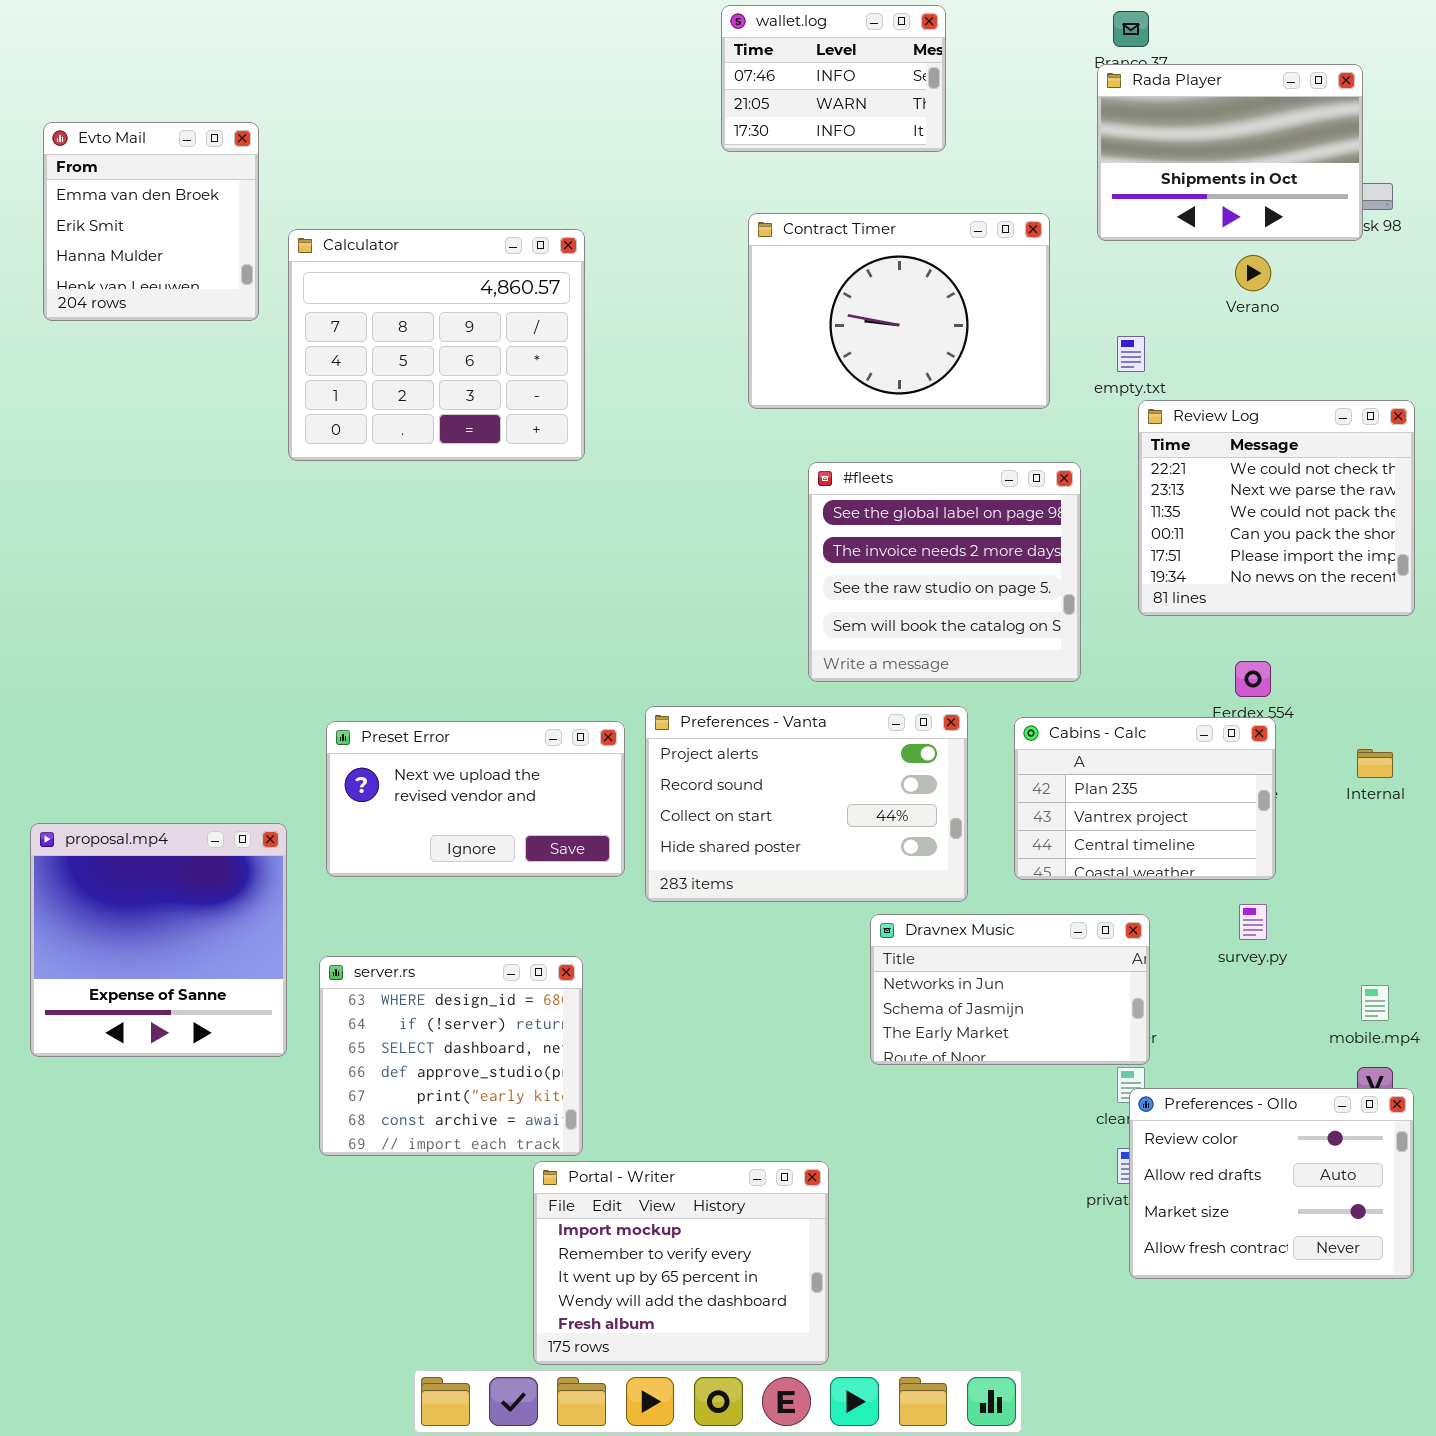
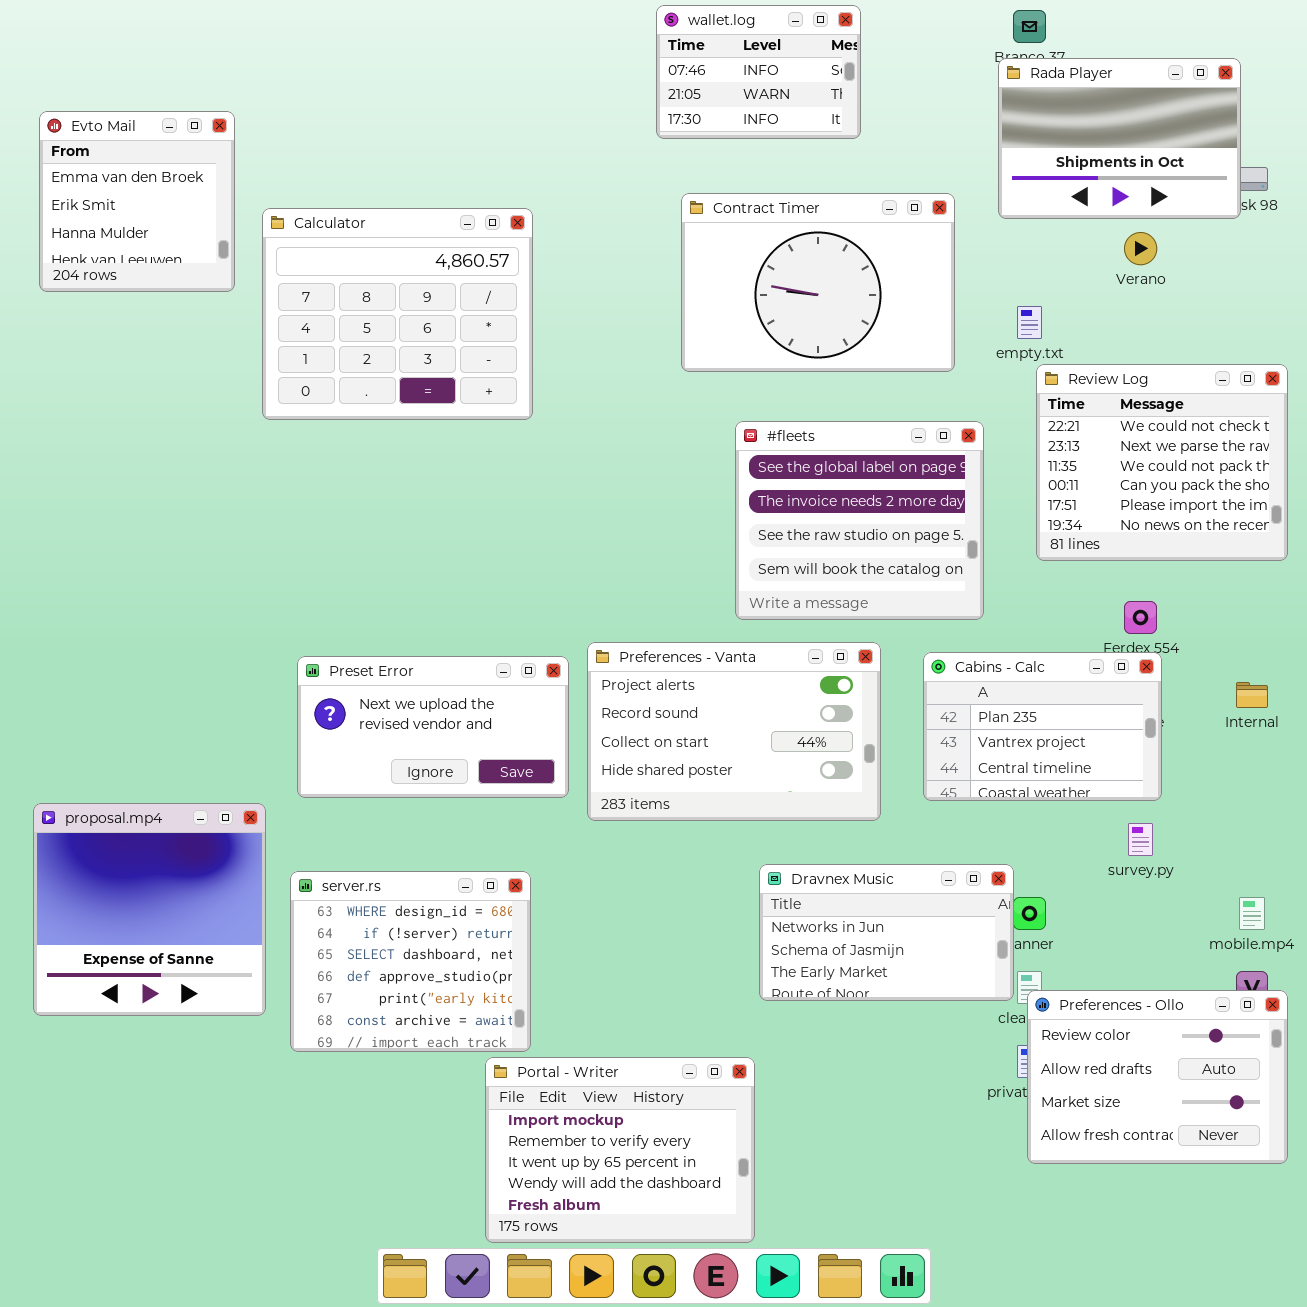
proposal.mp4: [30,823,287,1057] -> [33,803,266,1016], moved
Dravnex Music: [870,914,1150,1065] -> [759,864,1014,1001], moved

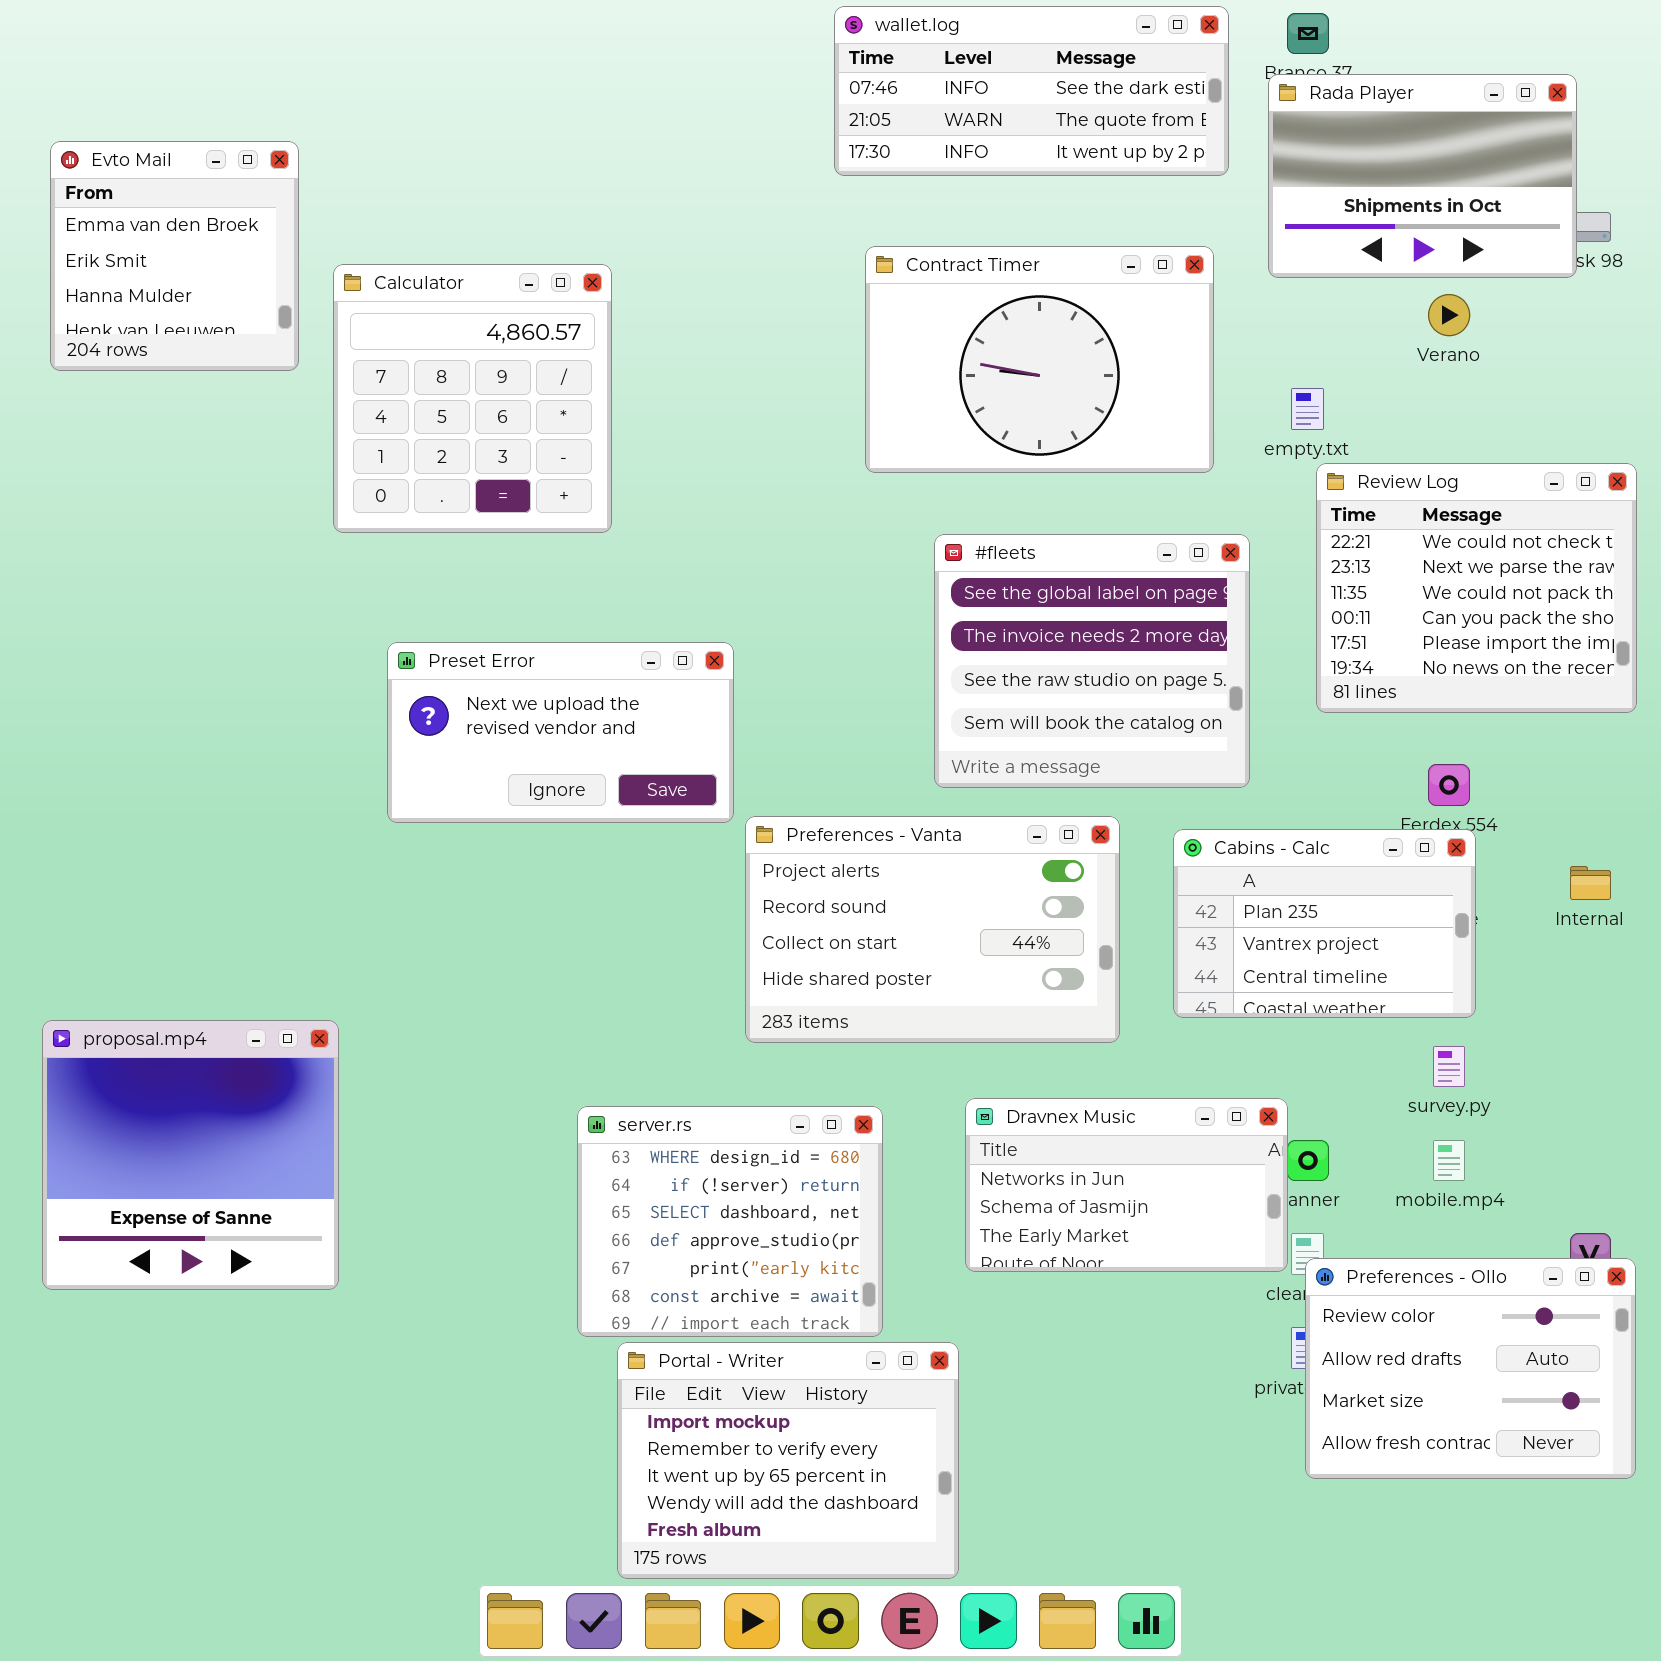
wallet.log: [656,5,861,139] -> [834,6,1229,176], resized
Calculator: [262,208,533,420] -> [333,264,612,533], resized
Preset Error: [297,656,569,798] -> [387,642,734,823], moved
server.rs: [290,871,531,1052] -> [577,1106,883,1337], moved
mobile.mp4: [1239,897,1265,930] -> [1433,1140,1465,1181], moved

